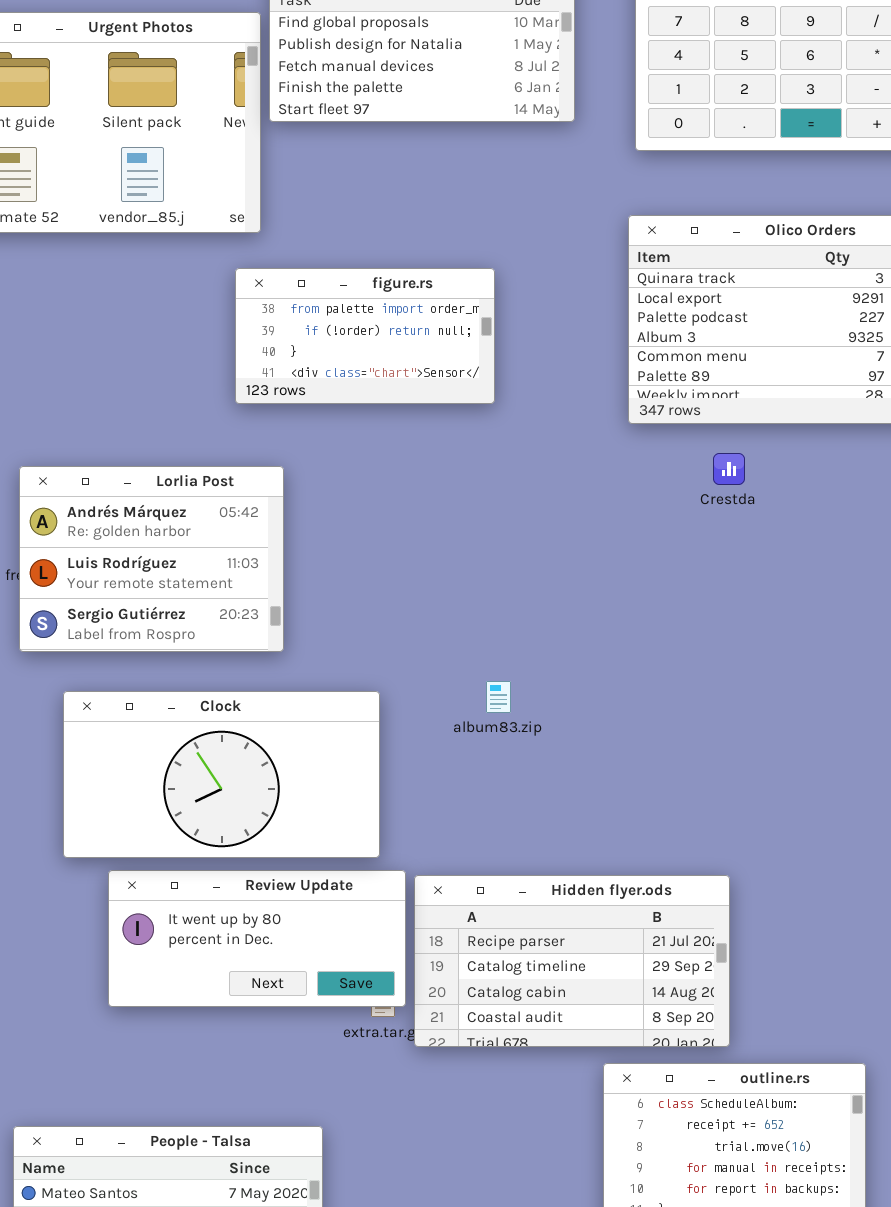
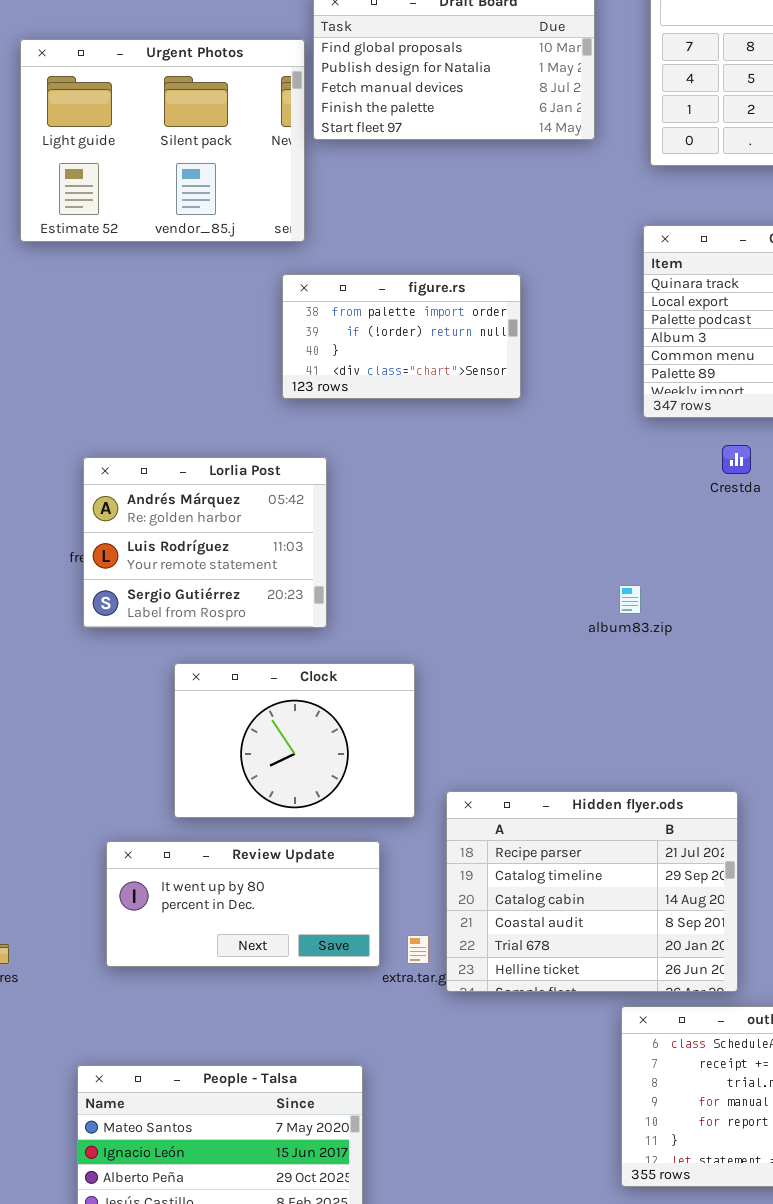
album83.zip: [486,681,511,713] -> [619,585,641,614], moved
Clock: [63,691,380,858] -> [174,663,415,818], resized
Review Update: [108,870,406,1007] -> [106,841,380,967], moved
Hidden flyer.ods: [414,875,730,1047] -> [446,791,738,992], resized

